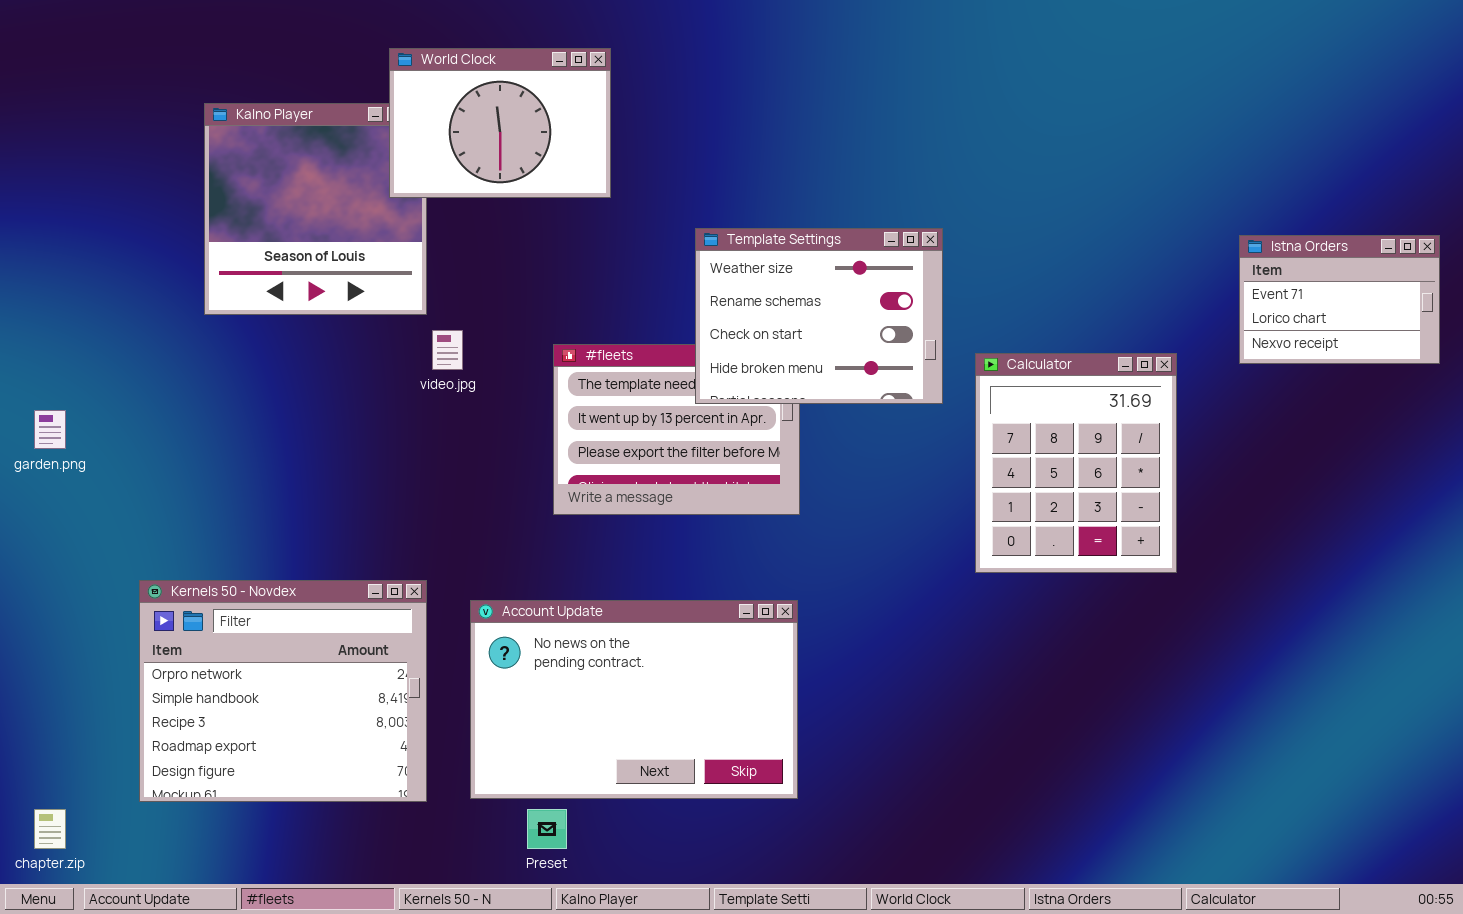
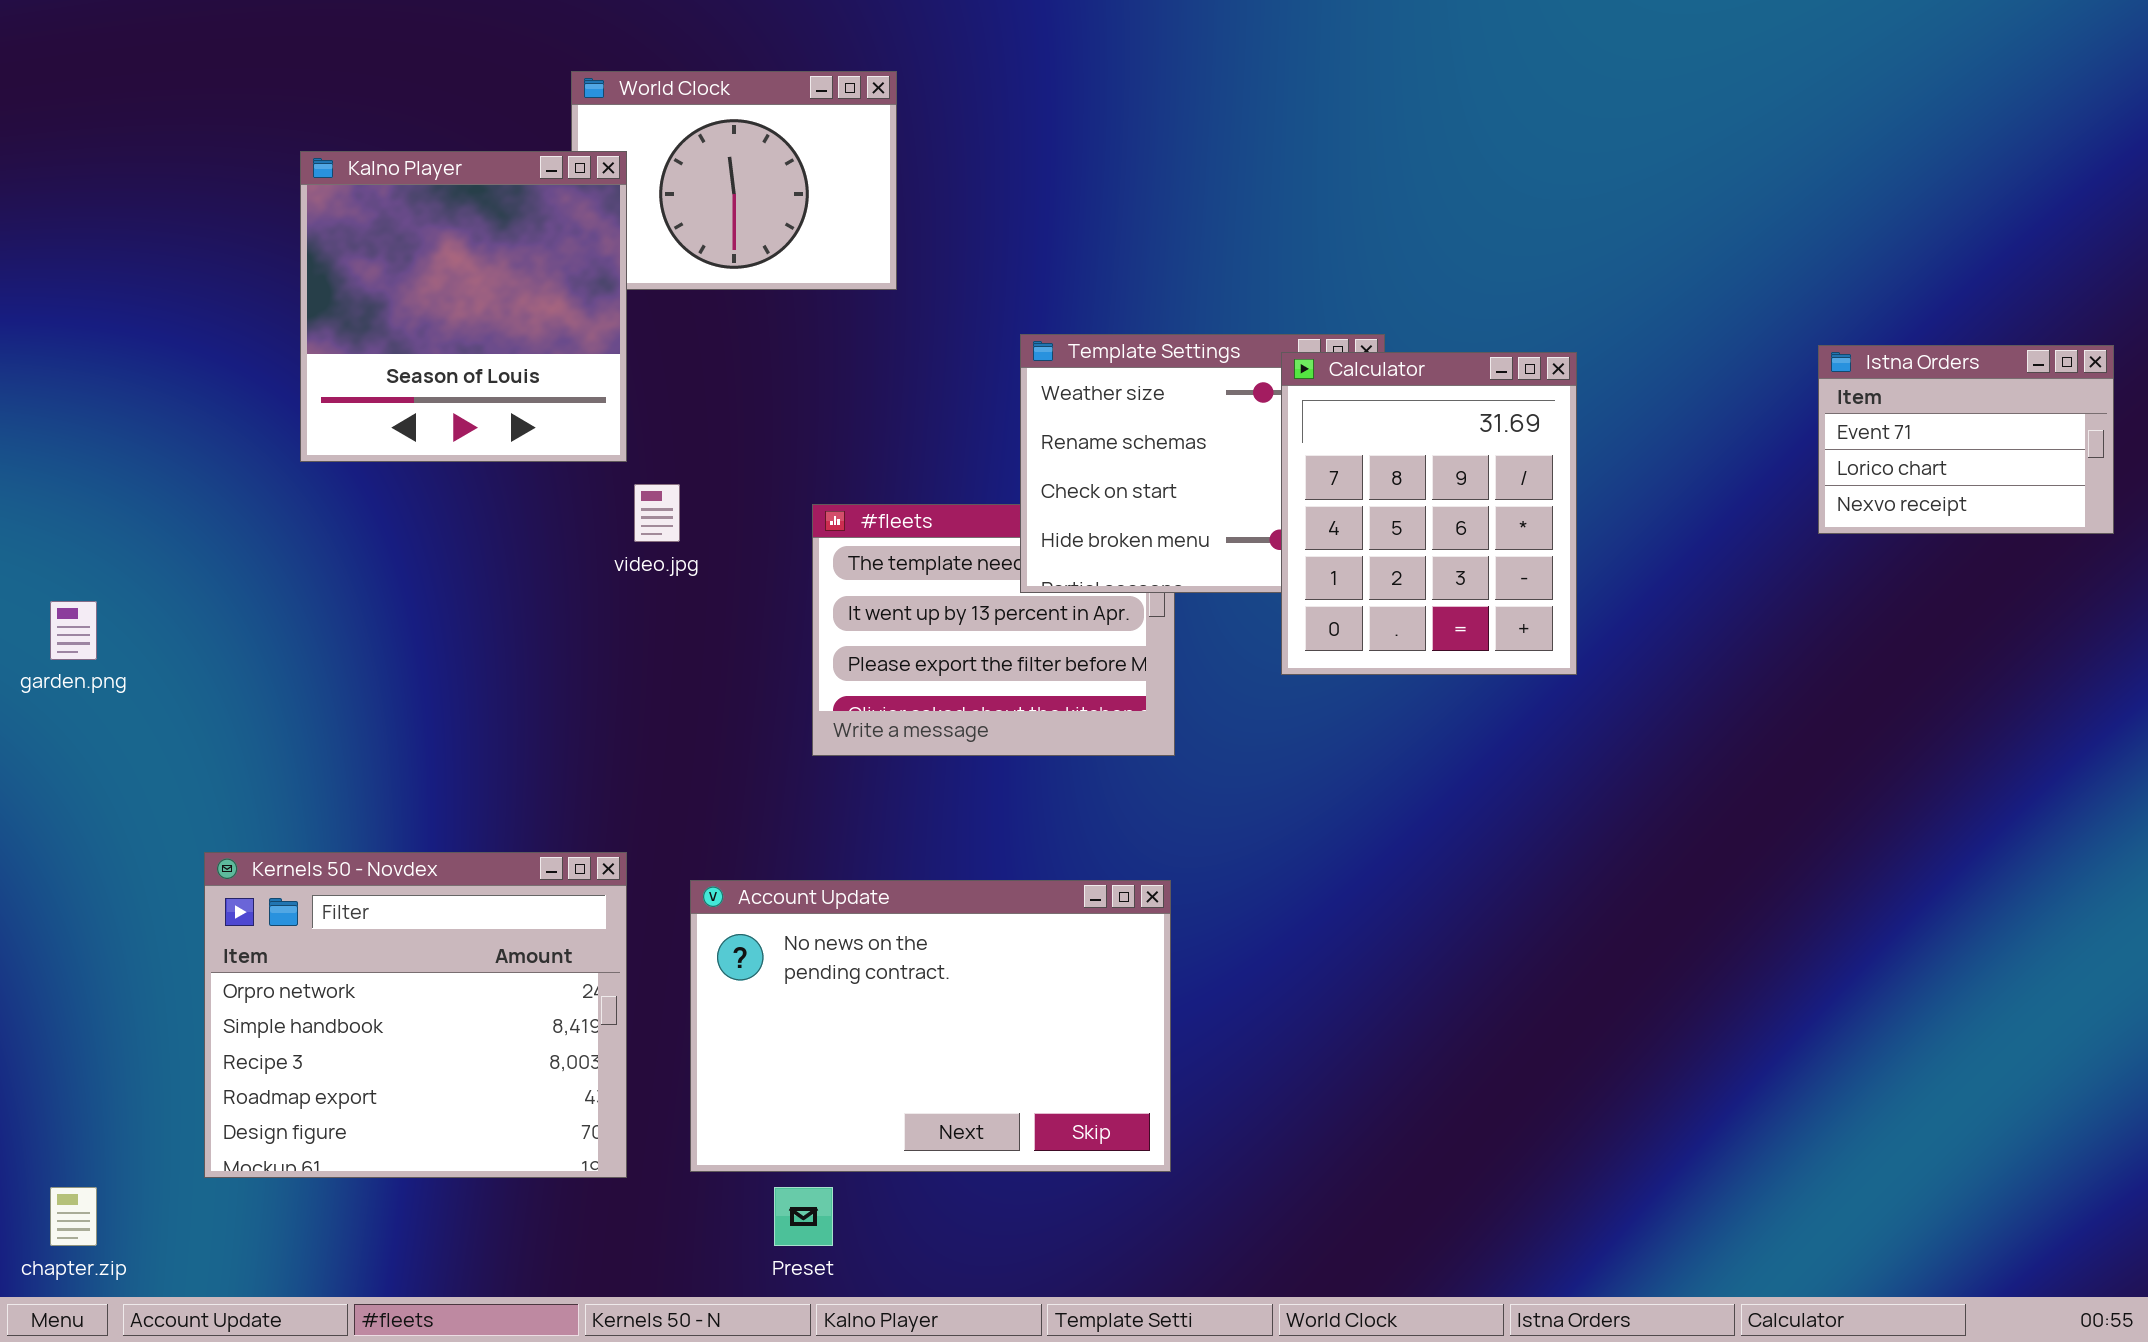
Kalno Player: [204,103,427,315] -> [300,151,627,462], raised
Calculator: [975,353,1177,573] -> [1281,352,1577,675], moved

